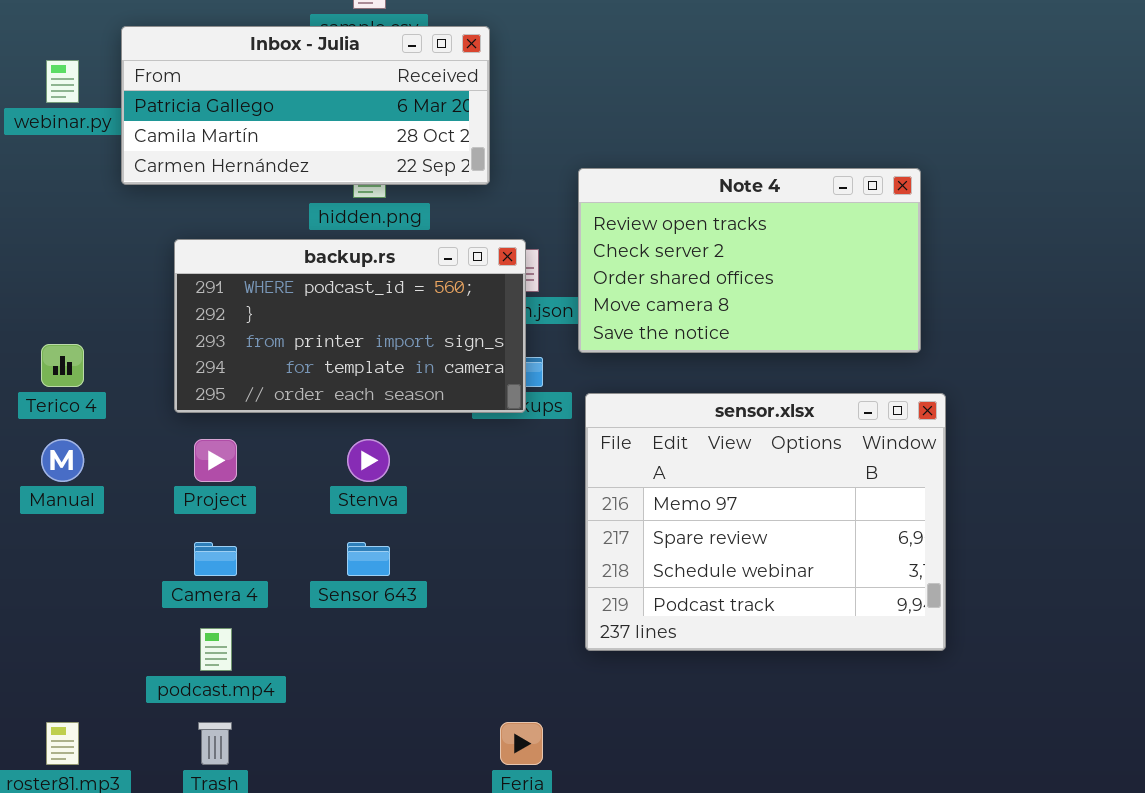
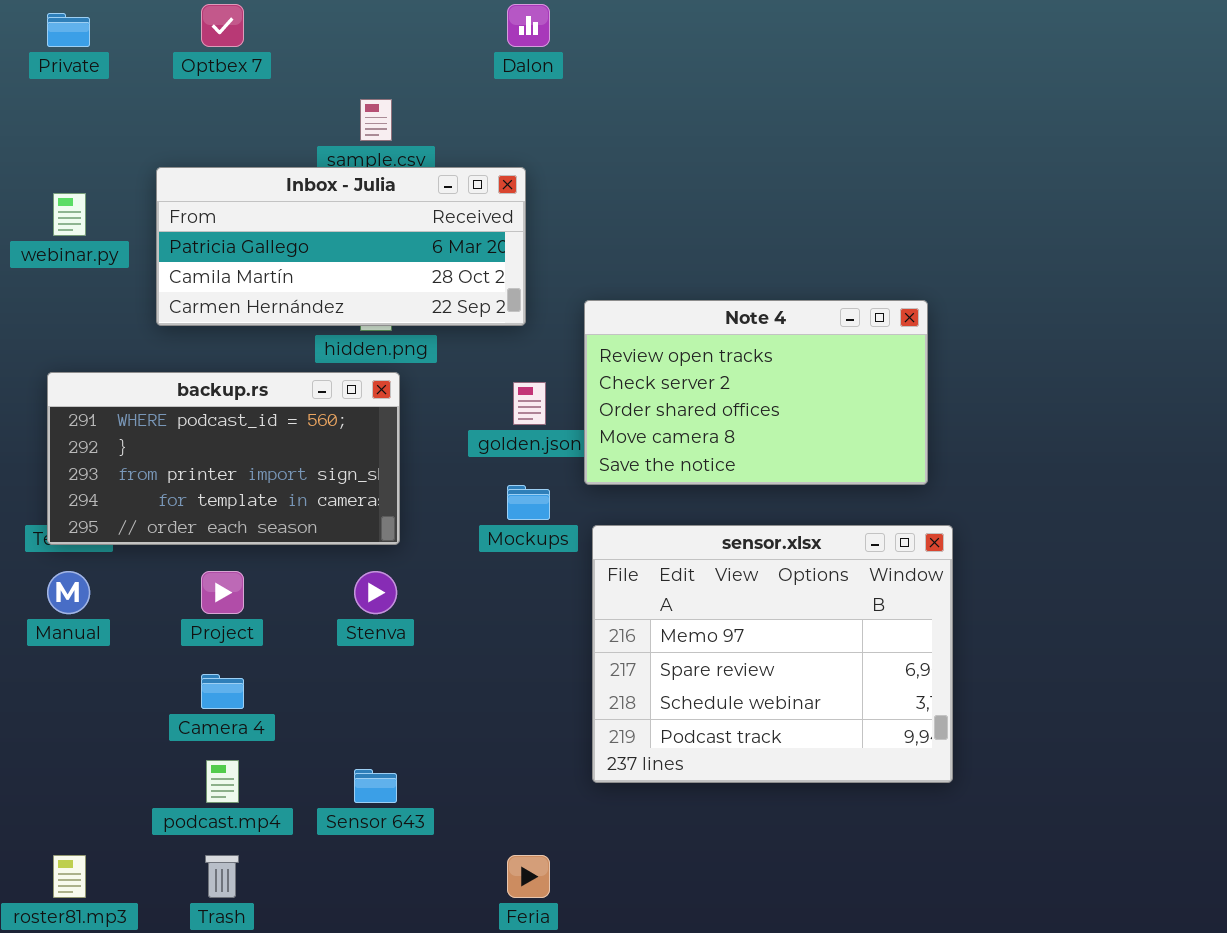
Inbox - Julia: [121,26,490,185] -> [156,167,526,326], moved
backup.rs: [174,239,526,413] -> [47,372,400,545], moved
Sensor 643: [347,542,390,576] -> [354,769,397,803], moved

